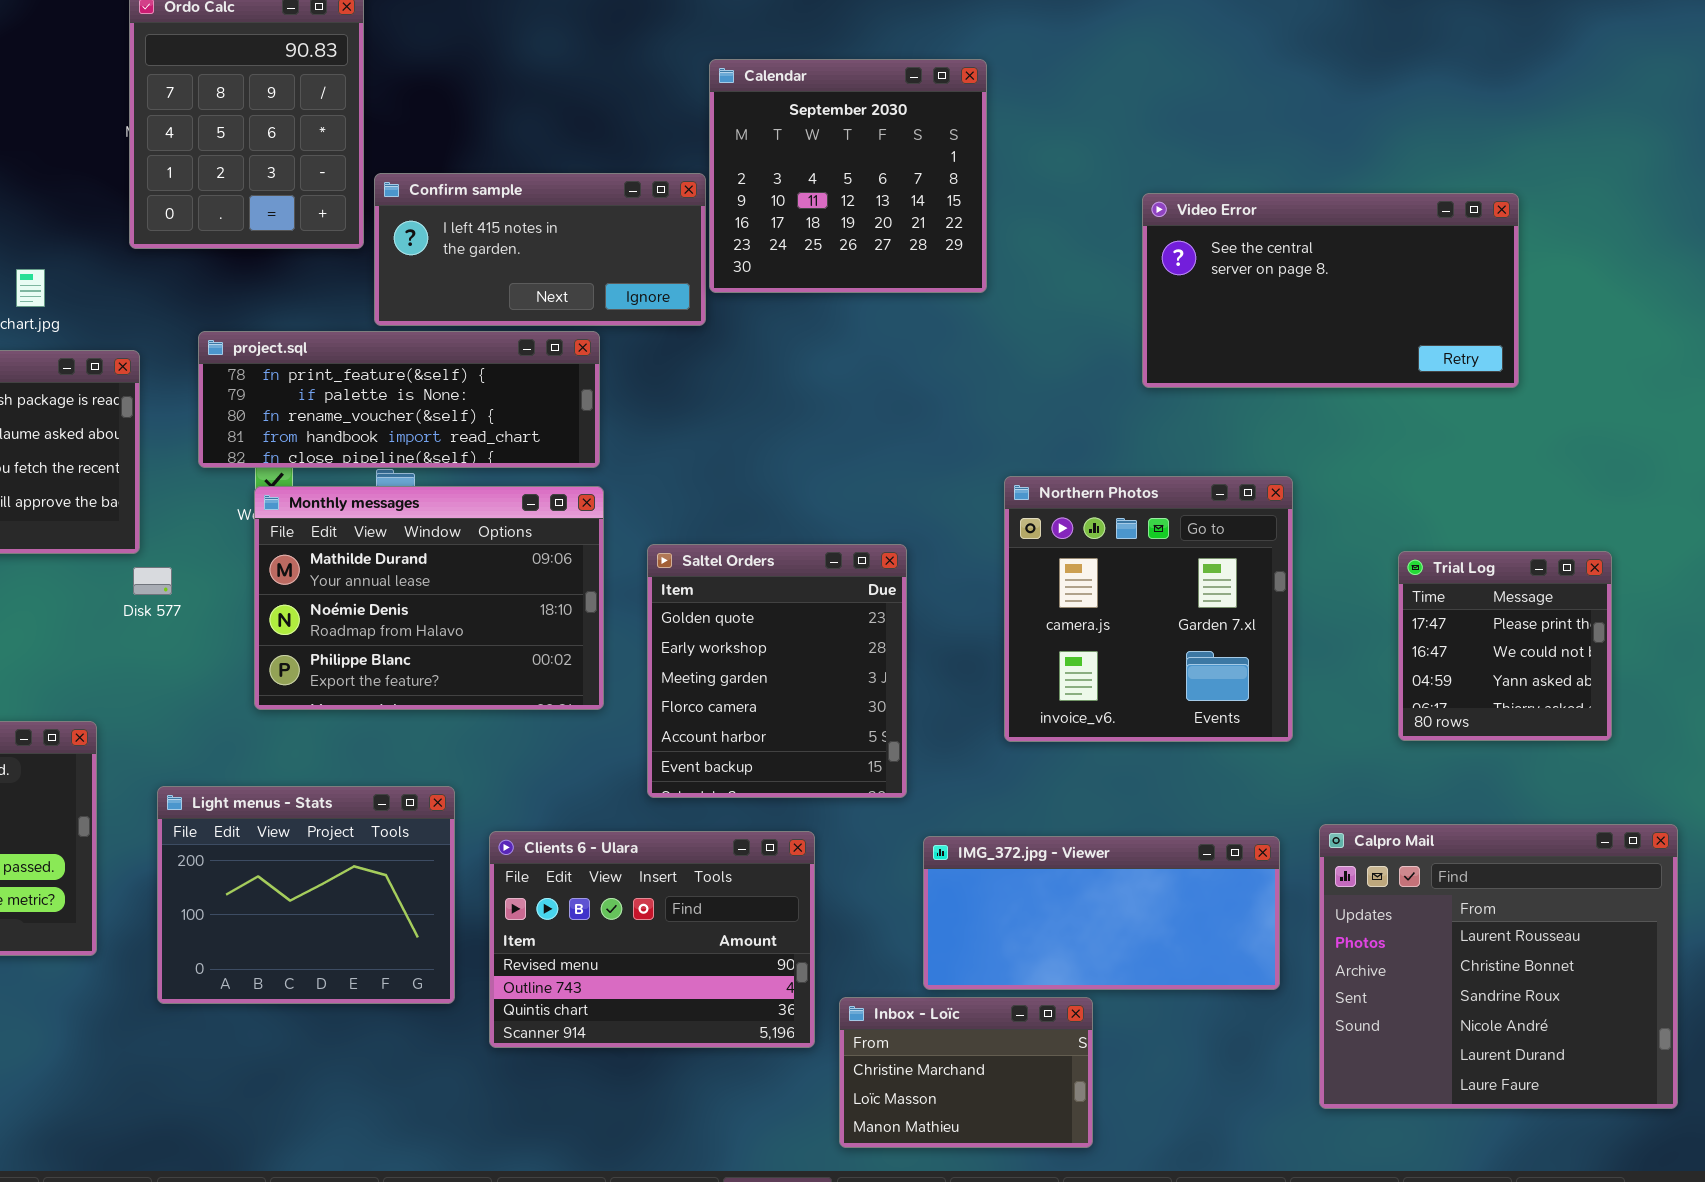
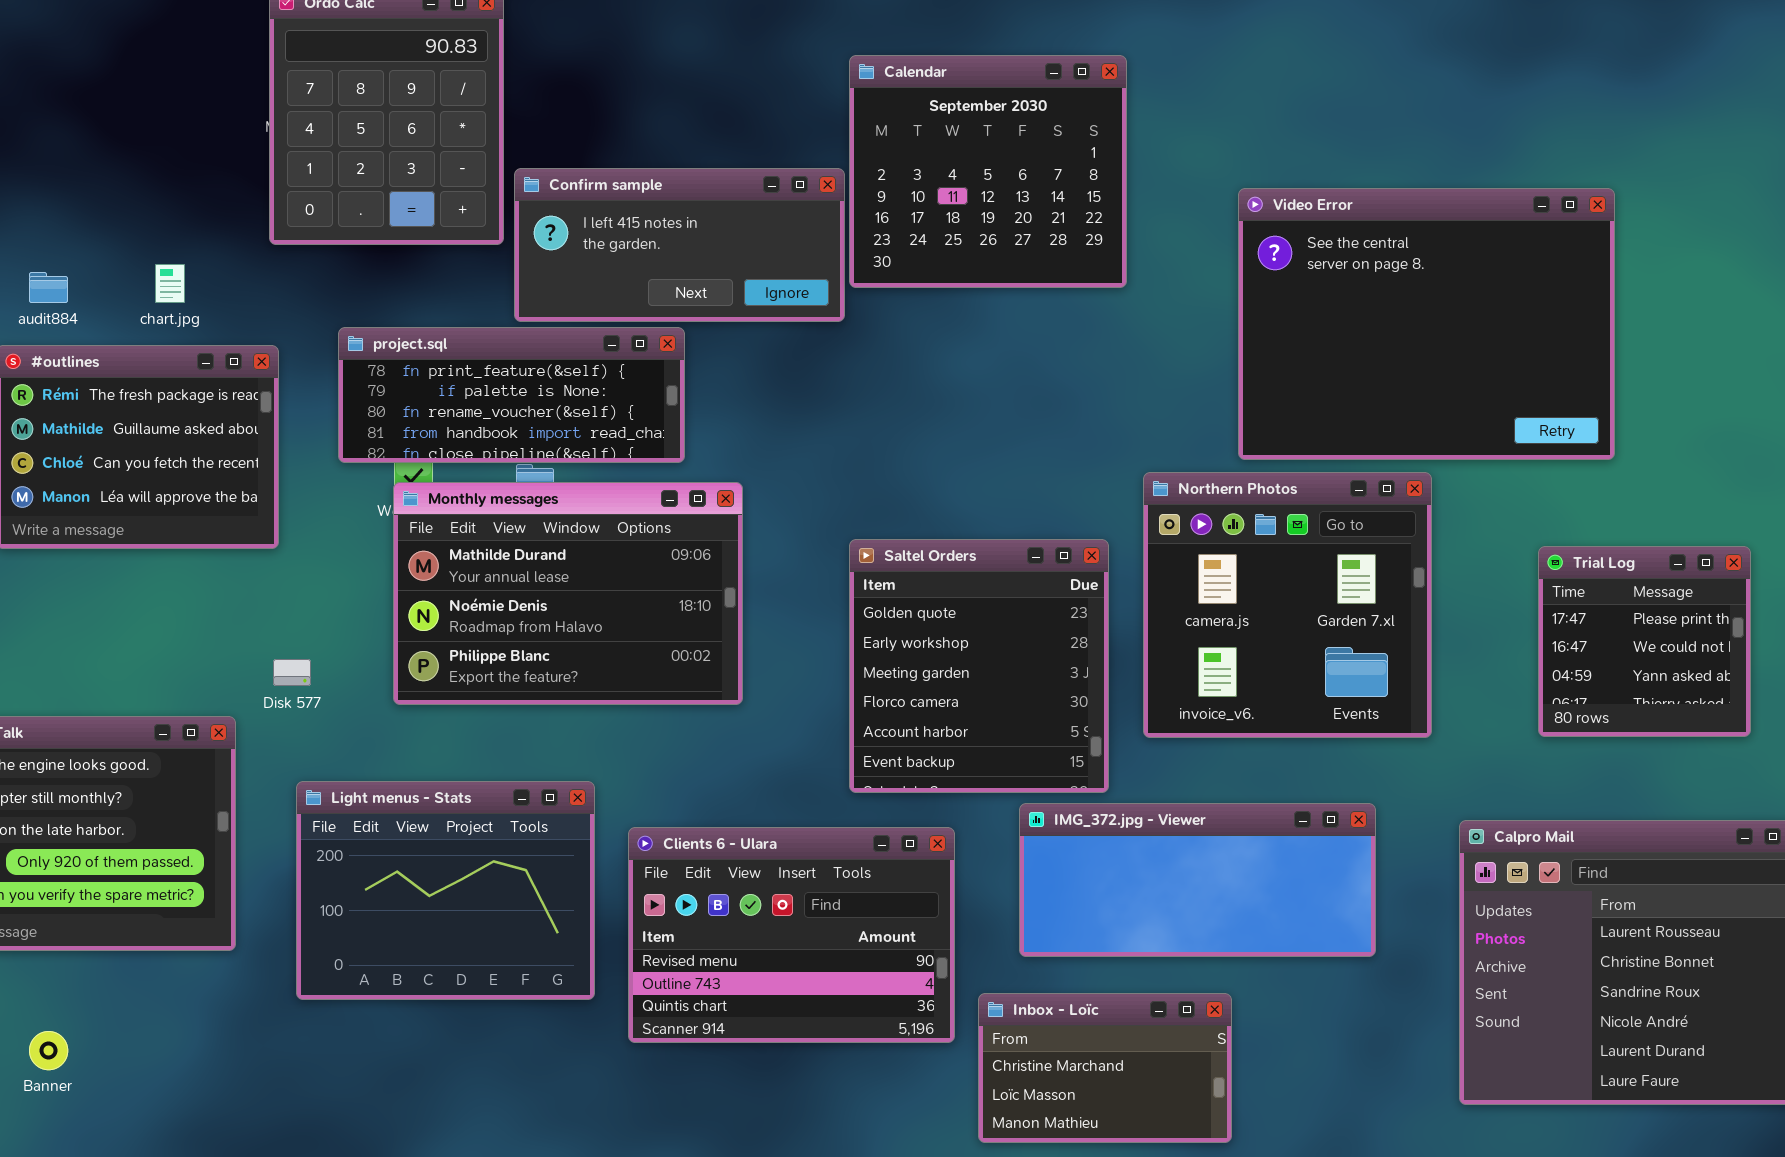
Video Error: [1142,193,1519,388] -> [1238,188,1615,460], moved, resized
project.sql: [198,331,600,468] -> [338,327,685,463], resized
Saltel Orders: [647,544,907,798] -> [849,539,1109,793], moved
Disk 577: [133,567,172,595] -> [273,659,311,686], moved
IMG_372.jpg - Viewer: [923,836,1280,990] -> [1019,803,1376,957], moved

